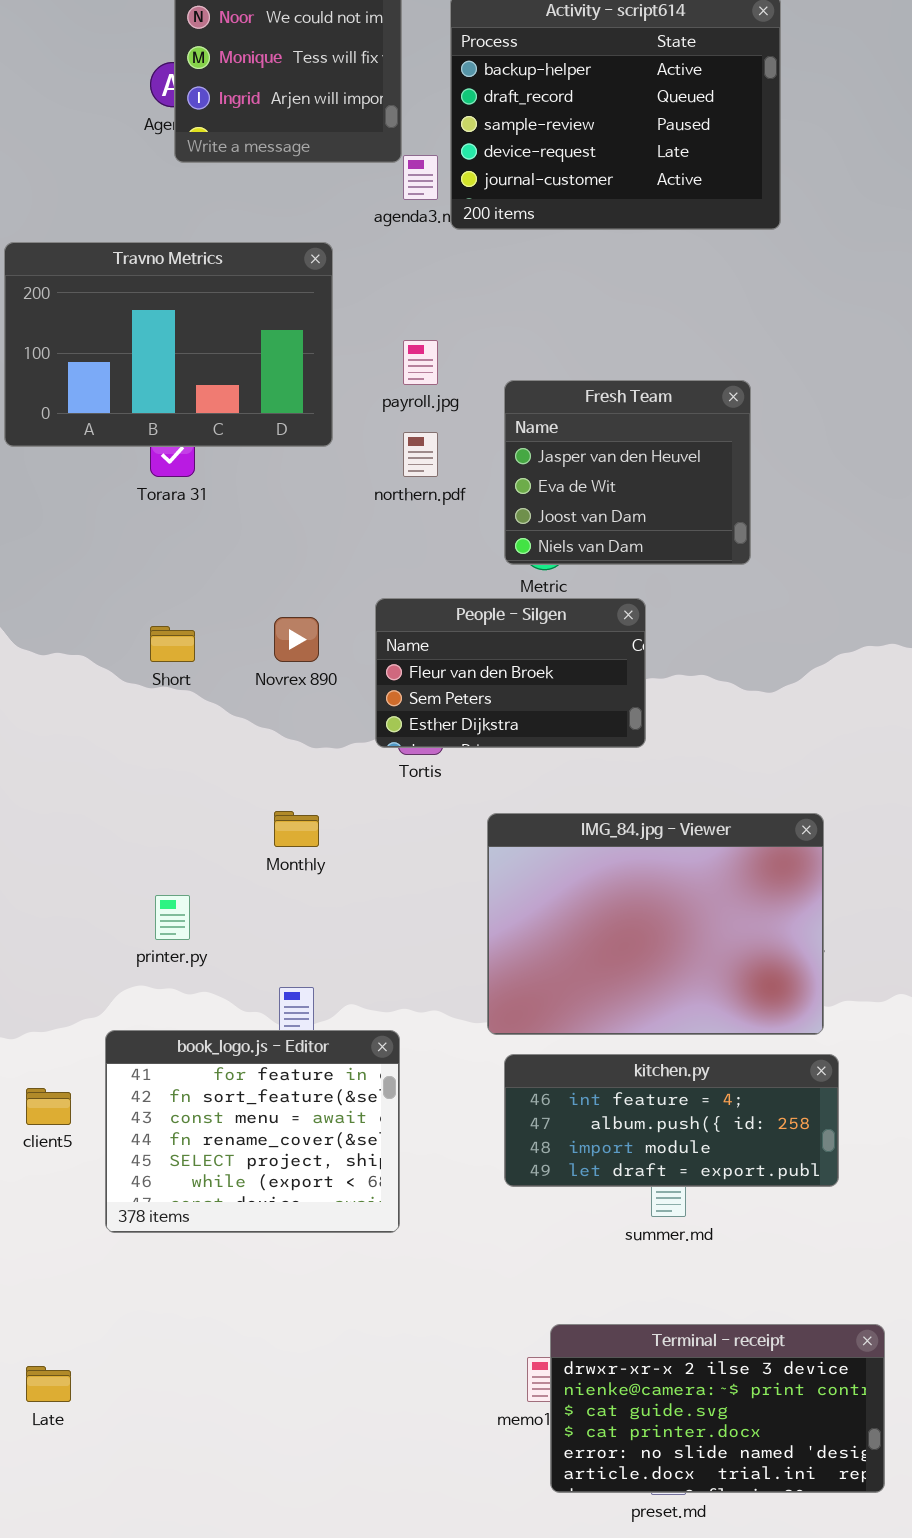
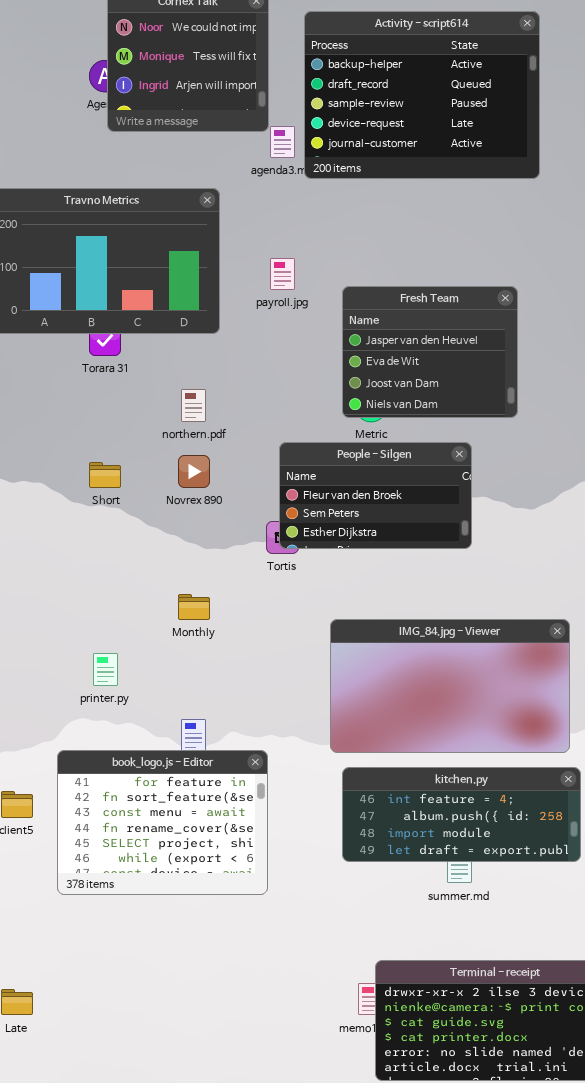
northern.pdf: [403,432,438,477] -> [181,389,206,422], moved
People - Silgen: [375,598,646,748] -> [279,442,472,549], moved
IMG_84.jpg - Viewer: [487,813,824,1035] -> [330,619,570,753], resized

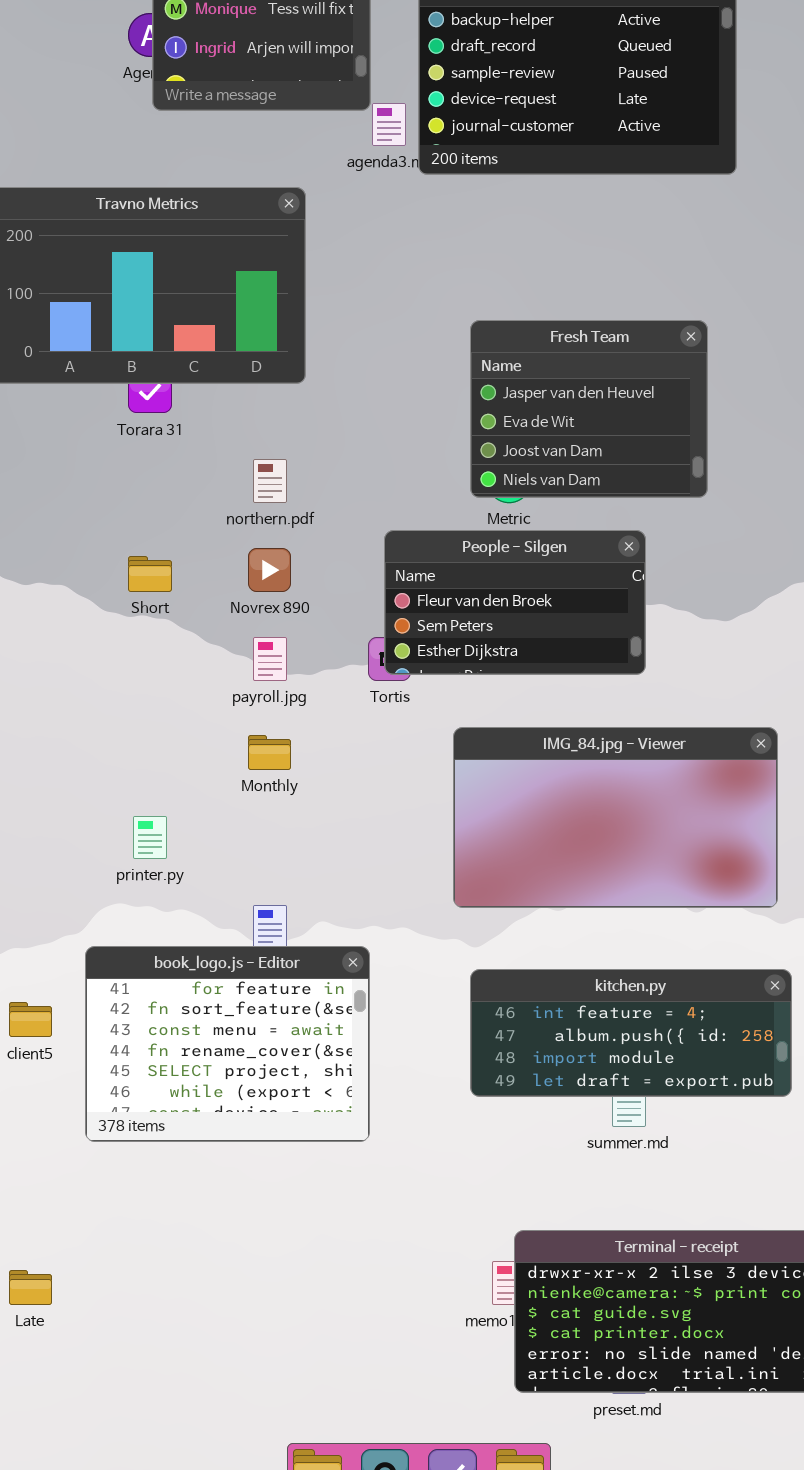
payroll.jpg: [270,258,295,290] -> [253,637,287,681], moved
IMG_84.jpg - Viewer: [330,619,570,753] -> [453,727,778,908], moved

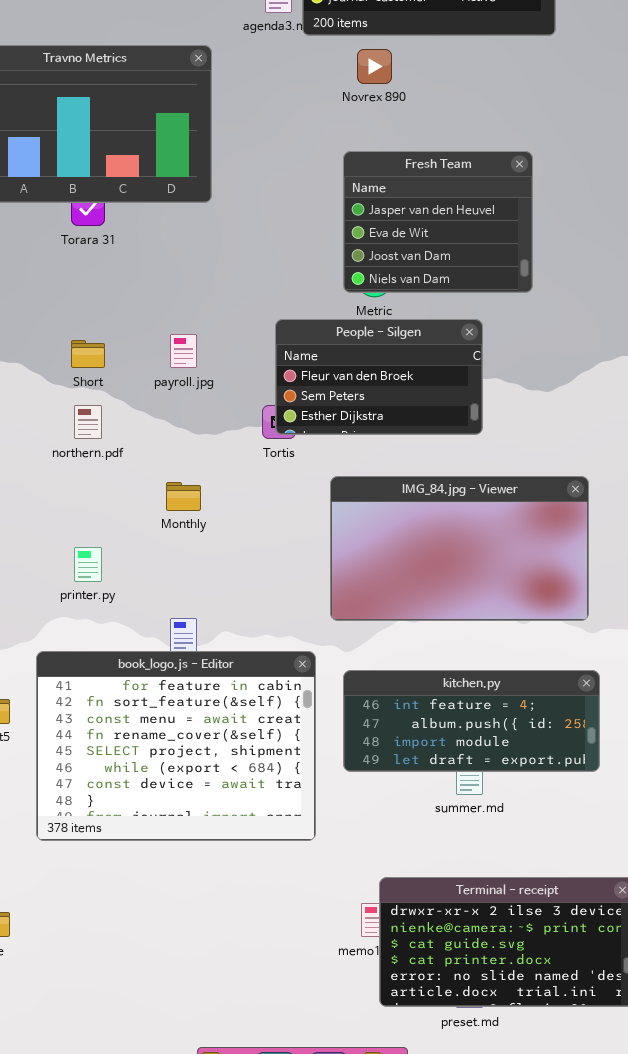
northern.pdf: [253,459,287,503] -> [74,405,102,439], moved
Novrex 890: [248,548,291,592] -> [357,49,392,84], moved
payroll.jpg: [253,637,287,681] -> [170,334,197,368], moved
book_logo.js - Editor: [85,946,370,1142] -> [36,651,316,841], resized

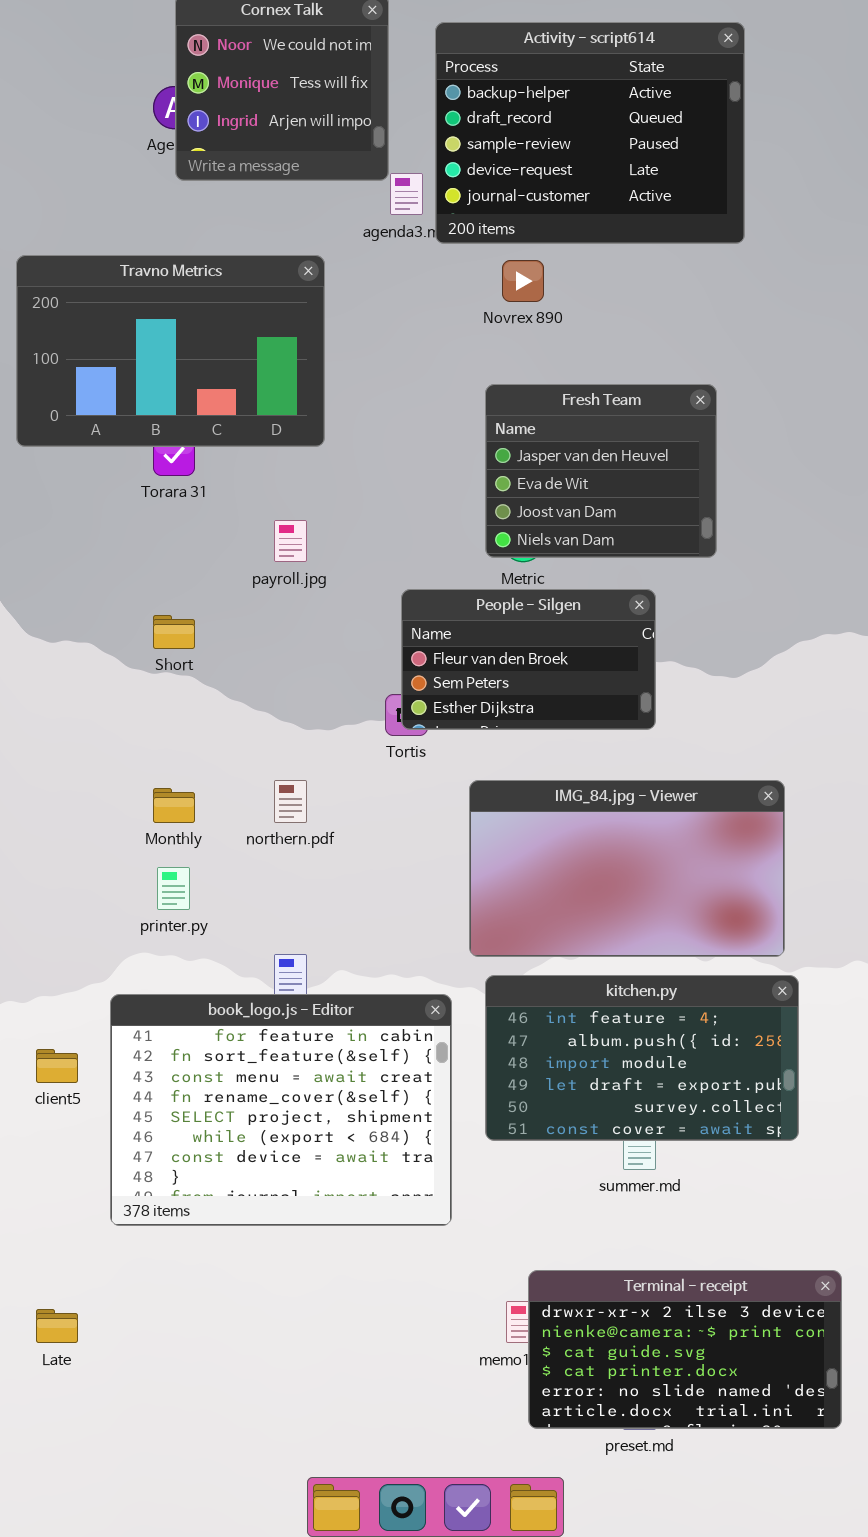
payroll.jpg: [170,334,197,368] -> [274,520,307,562], moved
northern.pdf: [74,405,102,439] -> [274,780,307,823], moved
Monthly: [166,482,201,511] -> [153,788,195,823], moved
kitchen.py: [343,670,600,772] -> [485,975,799,1141], resized

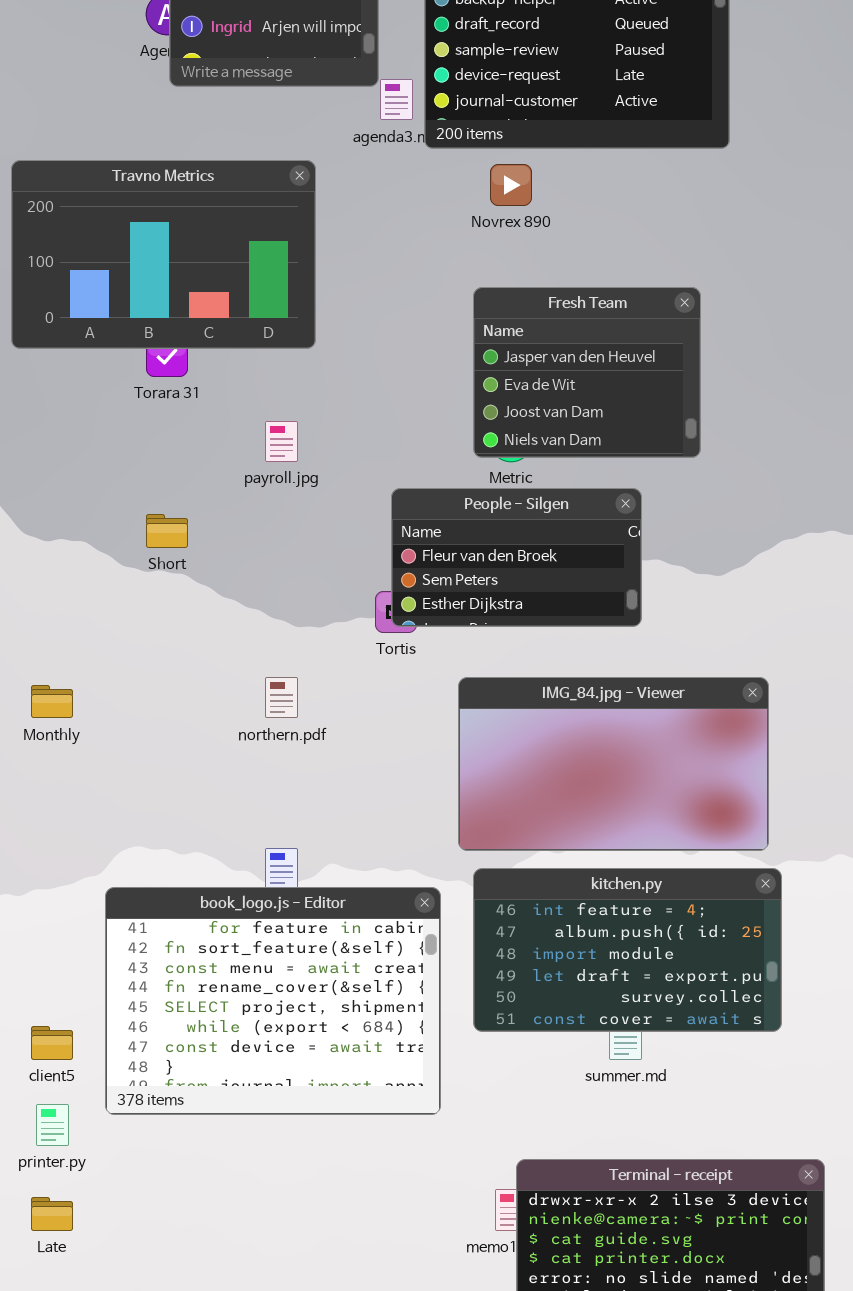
Monthly: [153,788,195,823] -> [31,685,73,718], moved
printer.py: [157,867,190,910] -> [36,1104,69,1146], moved
client5: [36,1049,78,1083] -> [31,1026,73,1060], moved

